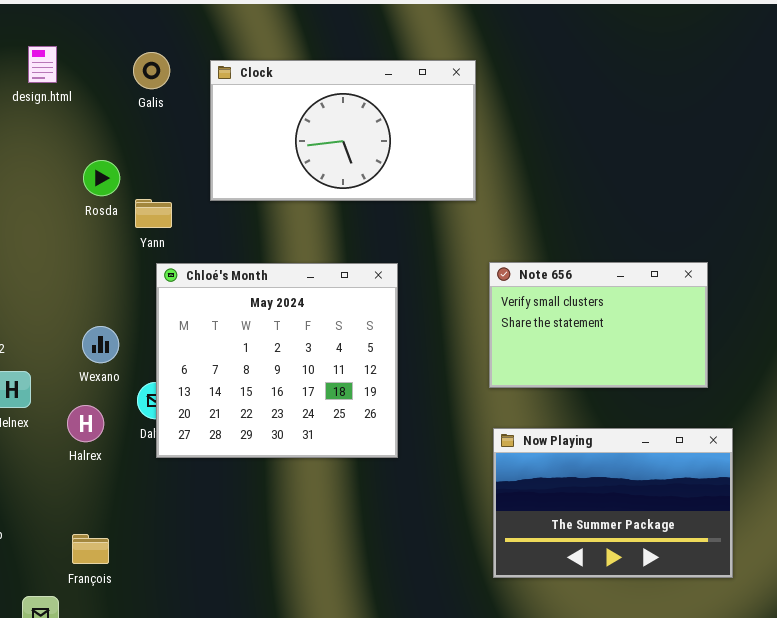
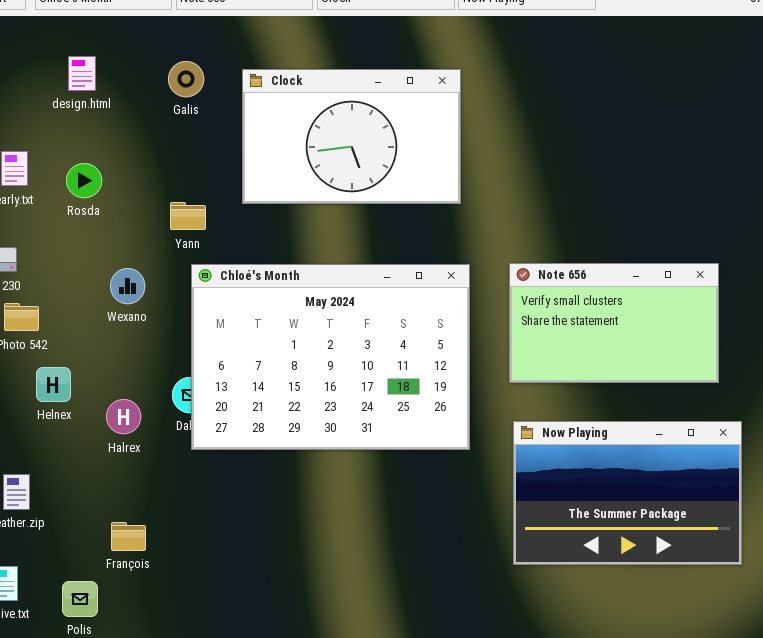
Clock: [210,60,476,201] -> [242,69,461,204], resized
Rosda: [83,160,120,196] -> [66,163,102,198], moved
Chloé's Month: [156,263,398,458] -> [191,264,470,450], resized
Wexano: [82,326,119,363] -> [110,268,145,304], moved

